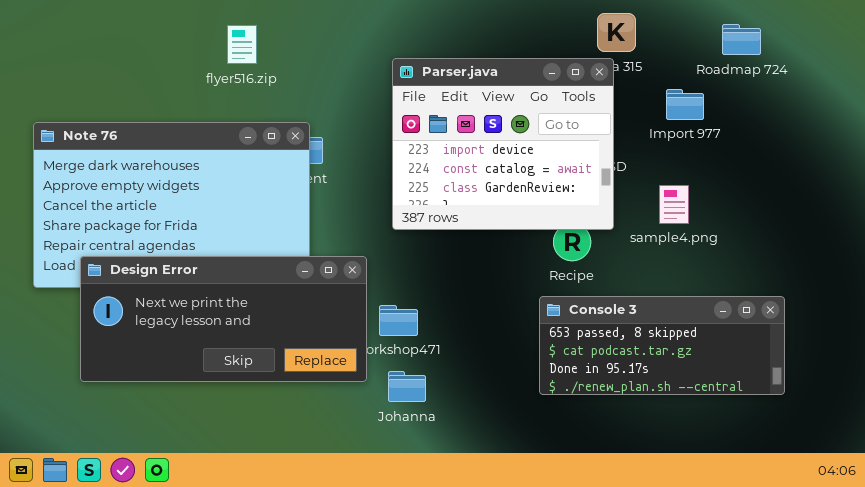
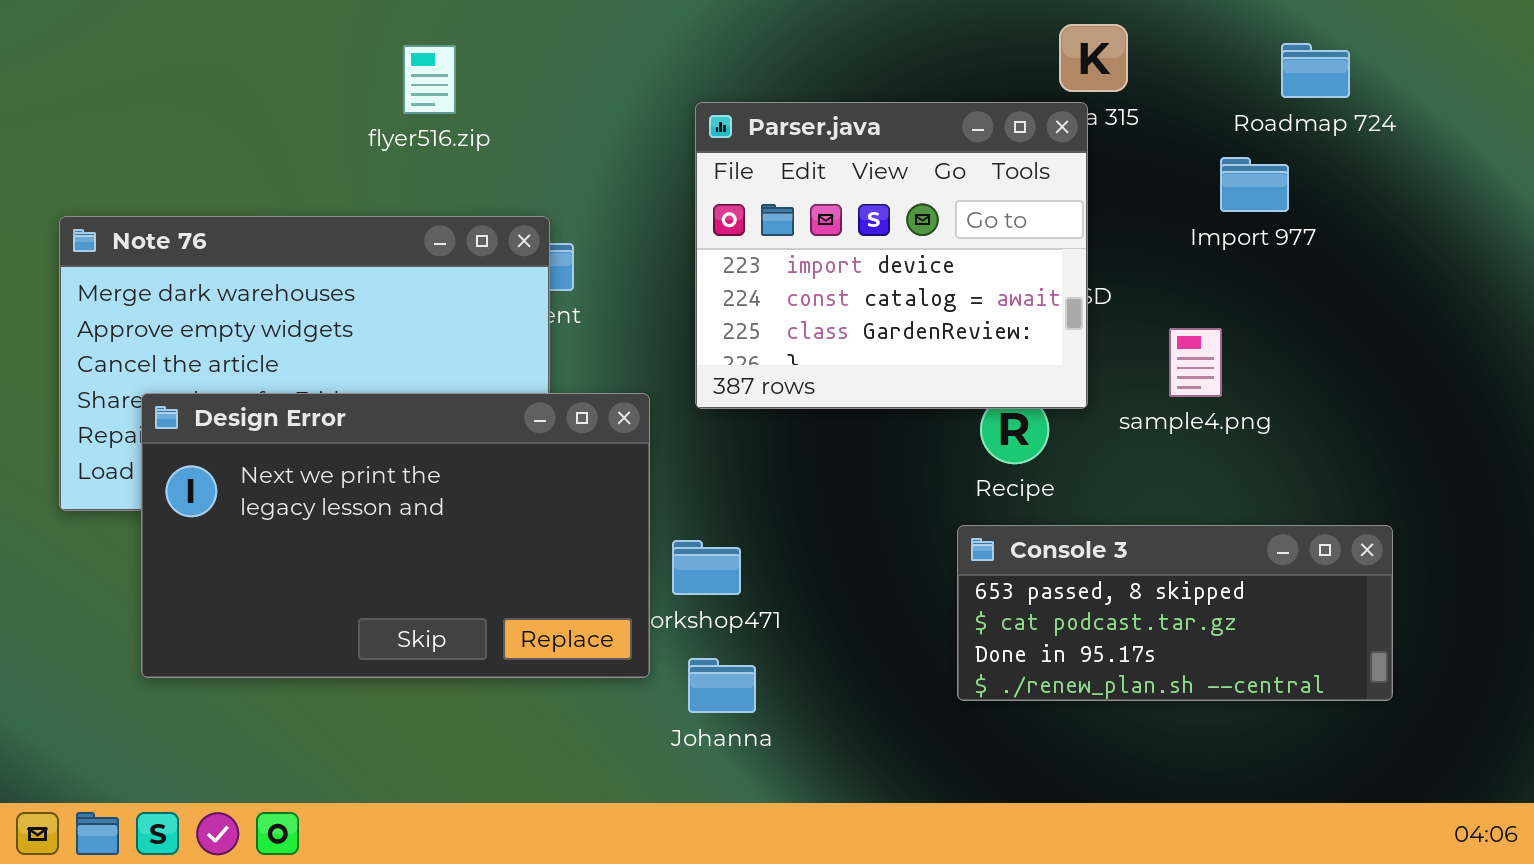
Import 977: [666,89,704,120] -> [1220,157,1289,212], moved
Design Error: [80,256,367,382] -> [141,393,650,678], resized

